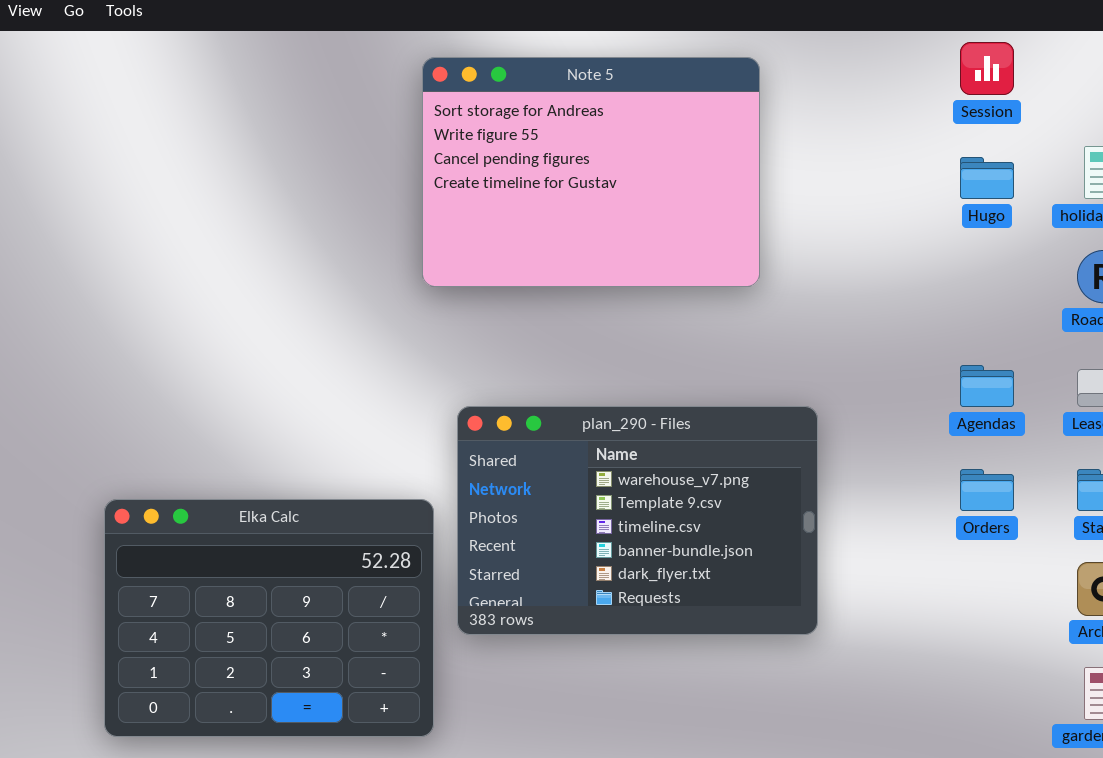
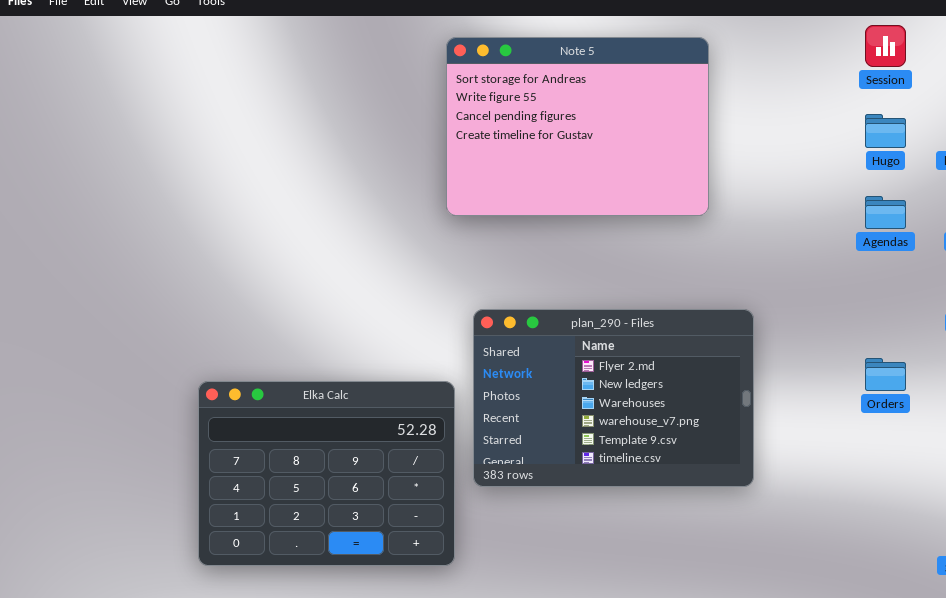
Agendas: [960,365,1014,407] -> [865,196,906,229], moved
plan_290 - Files: [457,406,818,635] -> [473,309,754,487], scrolled up 3 rows

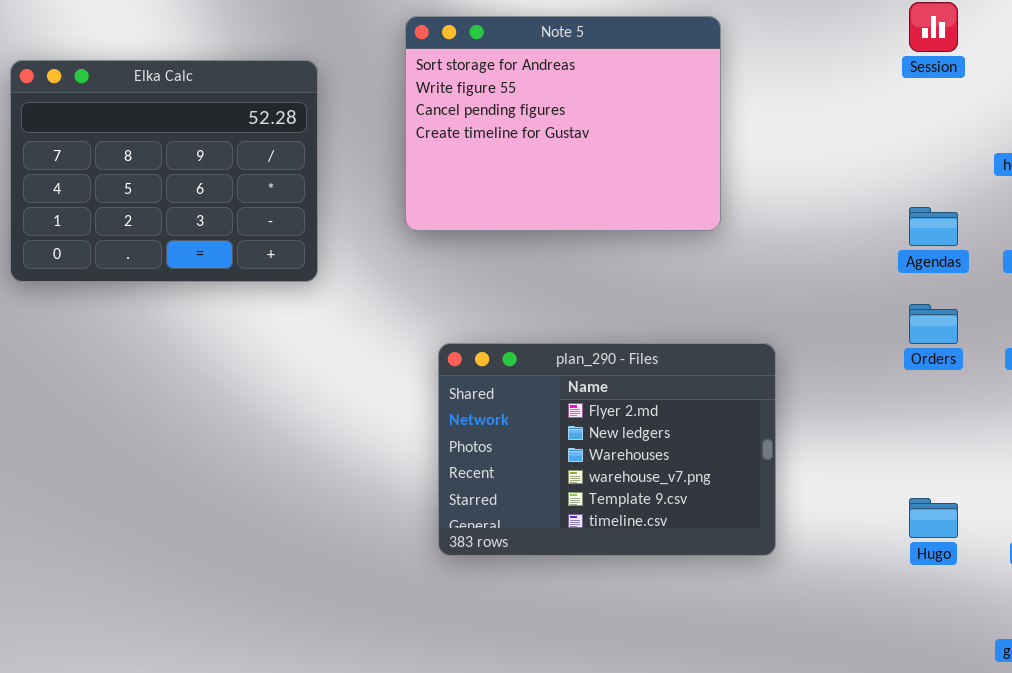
Hugo: [865,114,906,148] -> [909,498,958,538], moved
Orders: [865,358,906,391] -> [909,304,958,344], moved
Elka Calc: [198,381,455,566] -> [10,60,318,282], moved

